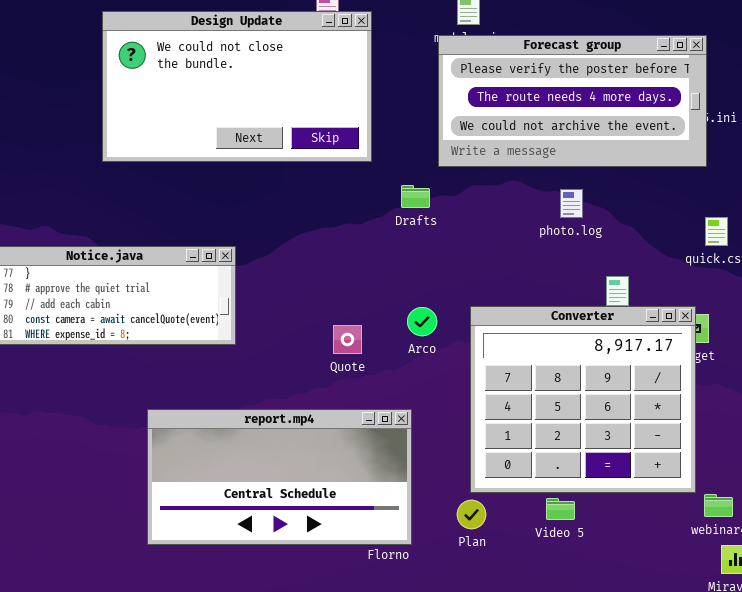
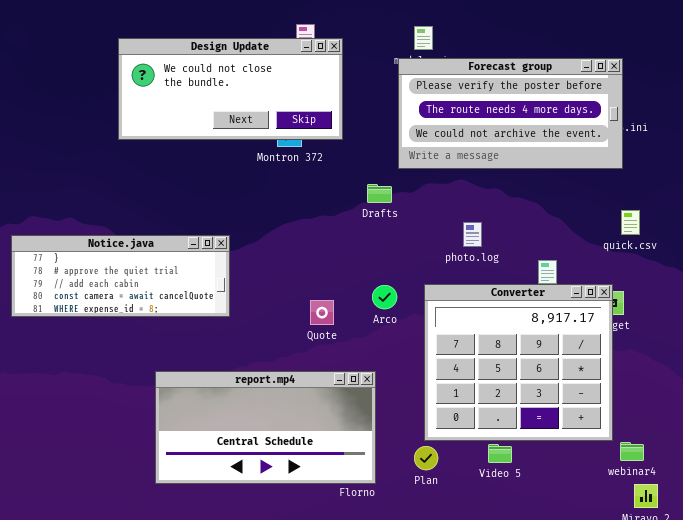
Design Update: [102,11,372,162] -> [118,38,343,140], resized
photo.log: [560,189,583,218] -> [463,222,482,247], moved

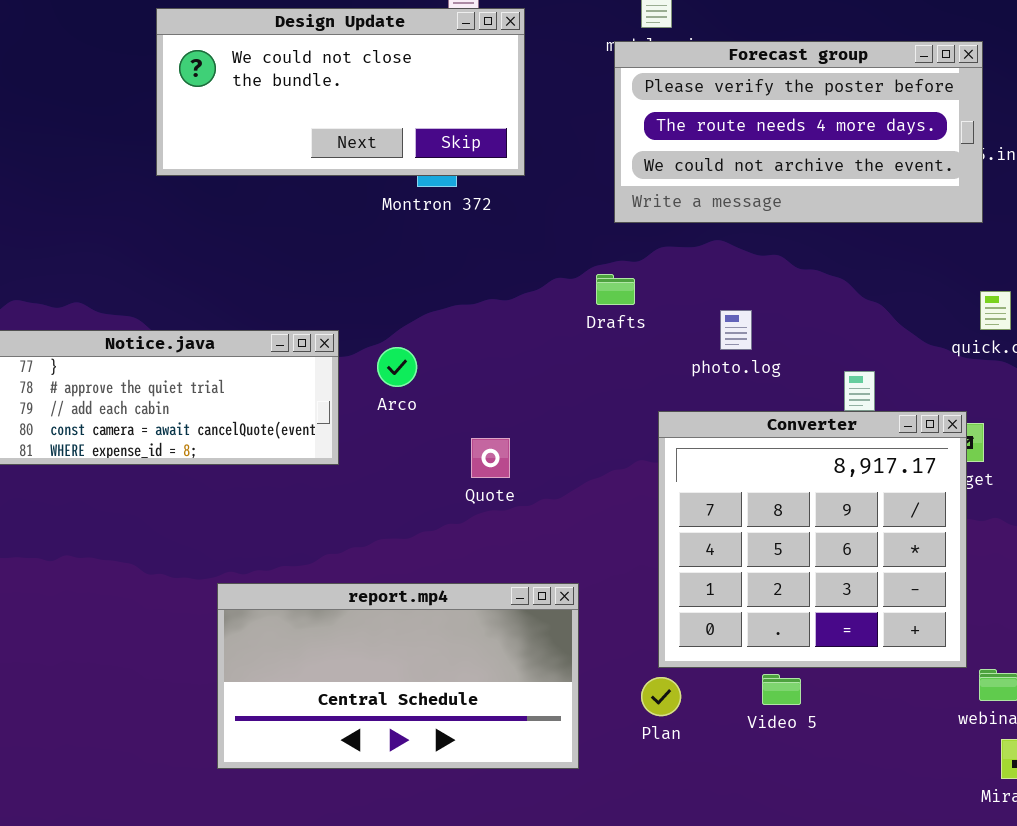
Drafts: [367,184,392,203] -> [596,274,635,305], moved
Arco: [372,285,397,309] -> [377,347,417,387], moved
report.mp4: [155,371,376,484] -> [217,583,579,769], moved

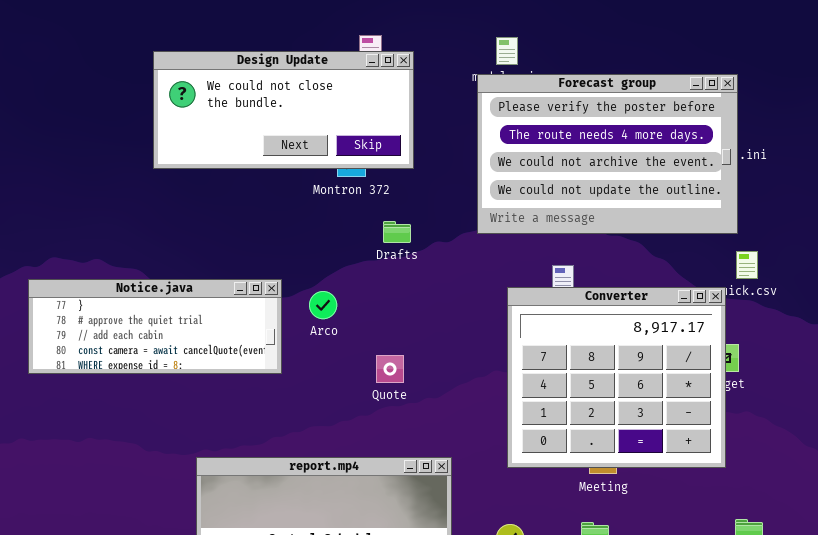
Forecast group: [614,41,983,223] -> [477,74,738,234], resized
Drafts: [596,274,635,305] -> [383,221,411,243], moved
Converter: [658,411,967,668] -> [507,287,726,468], moved

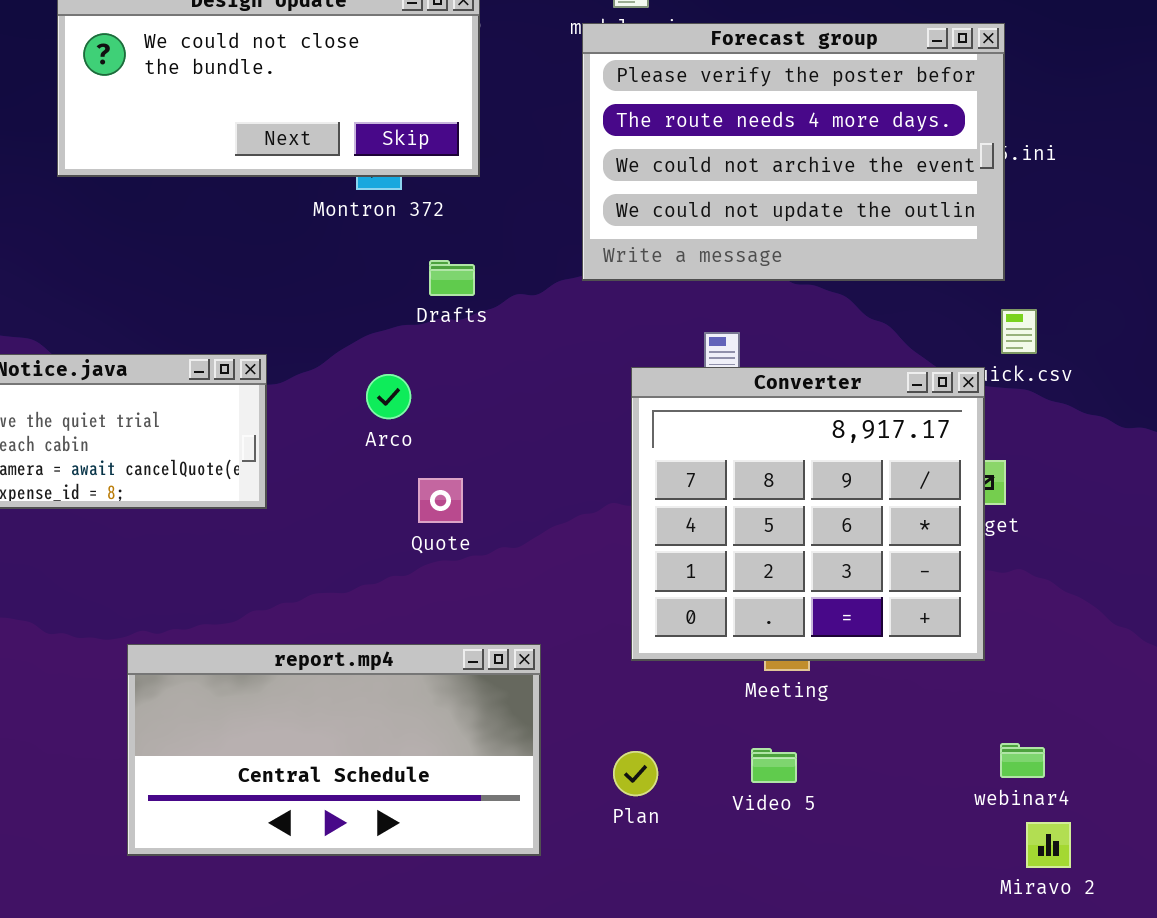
Arco: [309,291,337,319] -> [366,374,411,419], moved

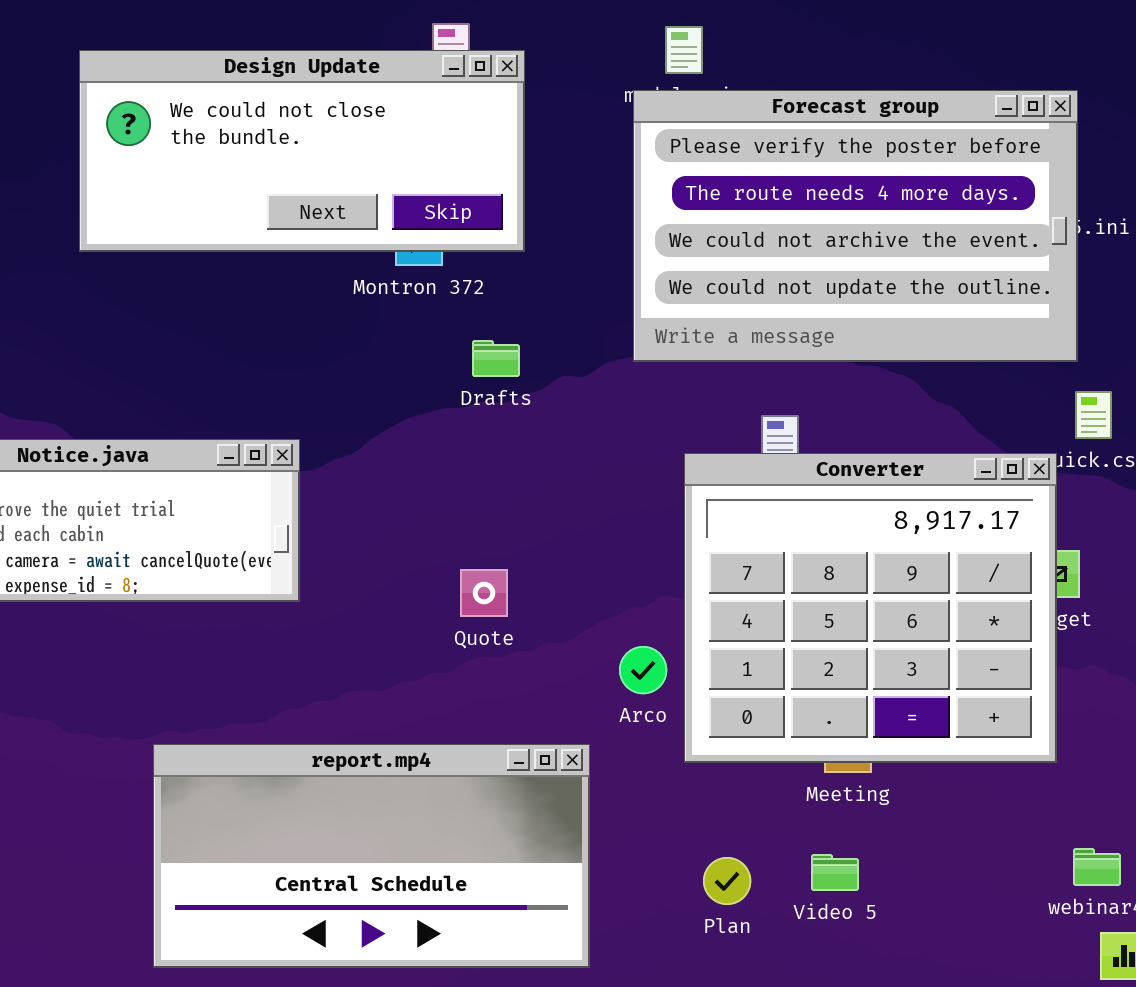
Arco: [366,374,411,419] -> [619,646,667,694], moved
Plan: [613,751,658,796] -> [703,857,751,905], moved

